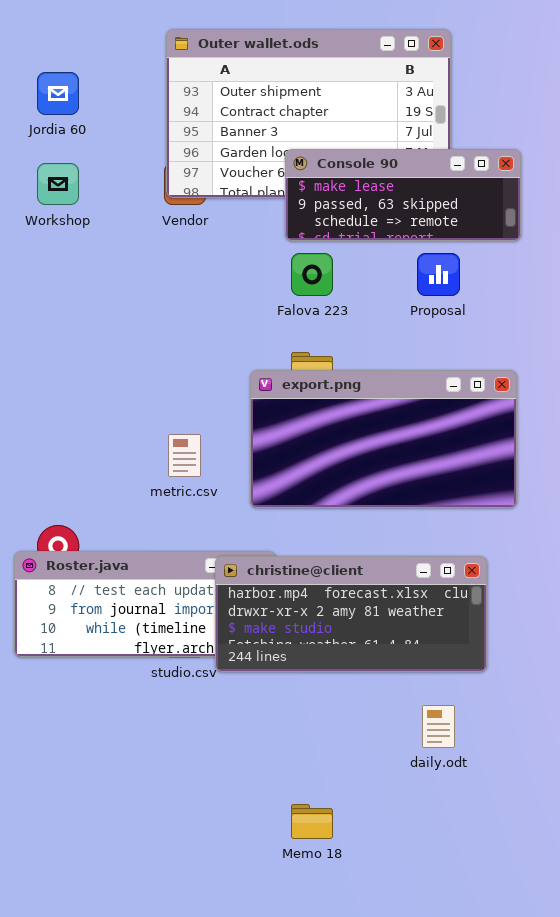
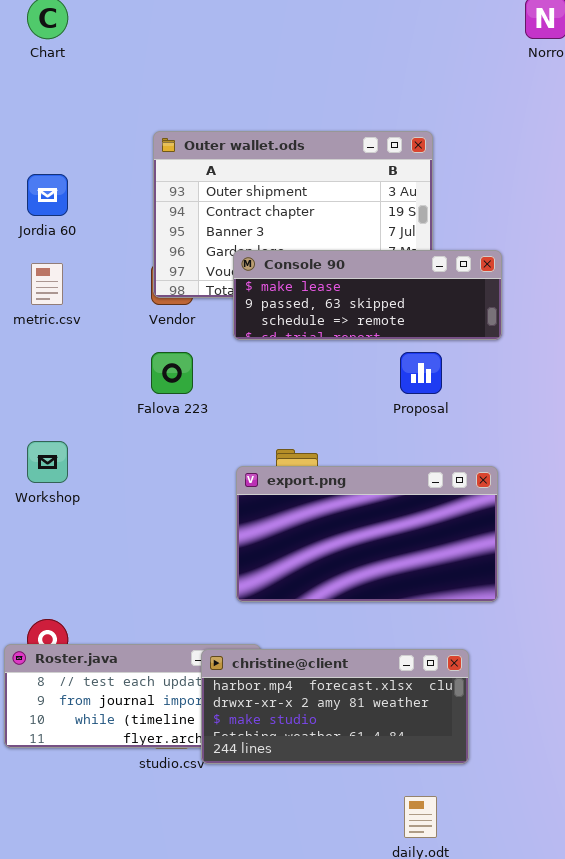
Console 90: [285,149,521,241] -> [233,250,502,340], resized
Workshop: [37,163,79,205] -> [27,441,68,483], moved
Falova 223: [291,253,333,296] -> [151,352,193,394], moved
metric.csv: [168,434,201,477] -> [31,263,63,305], moved

